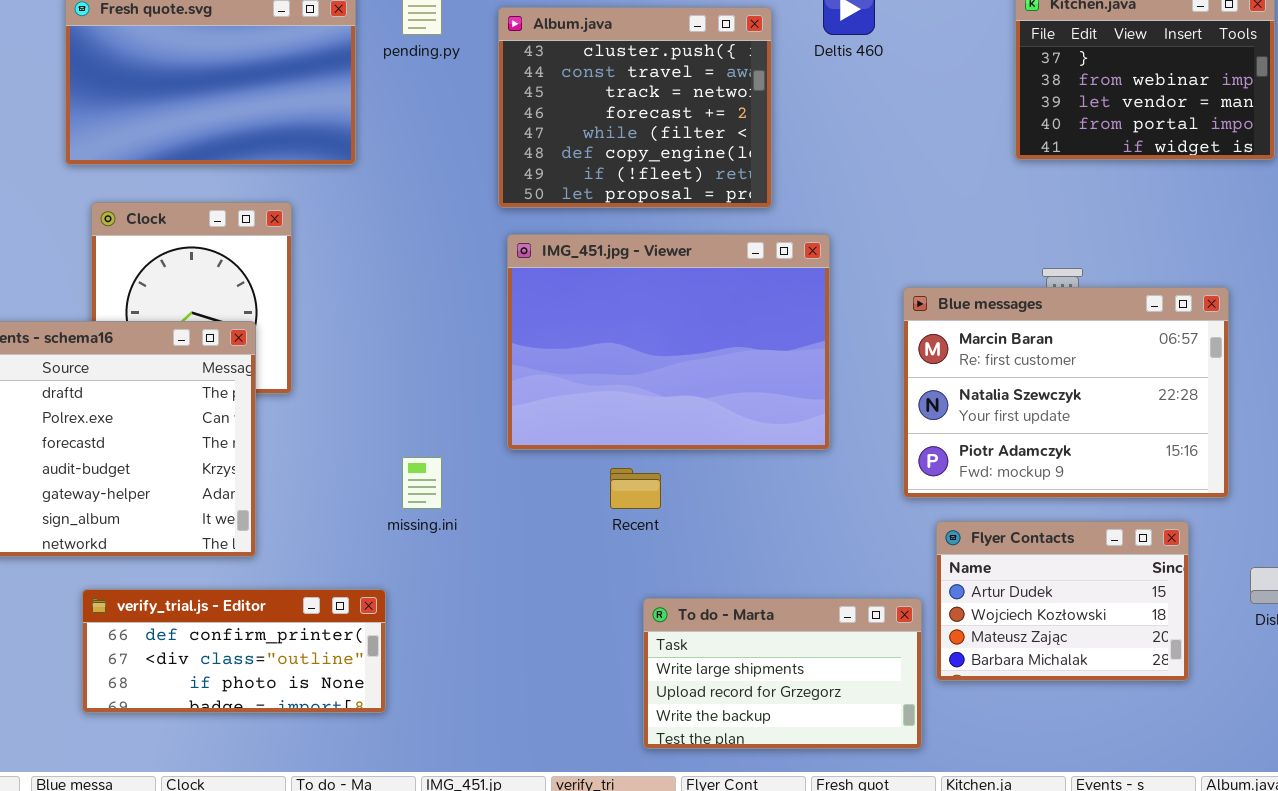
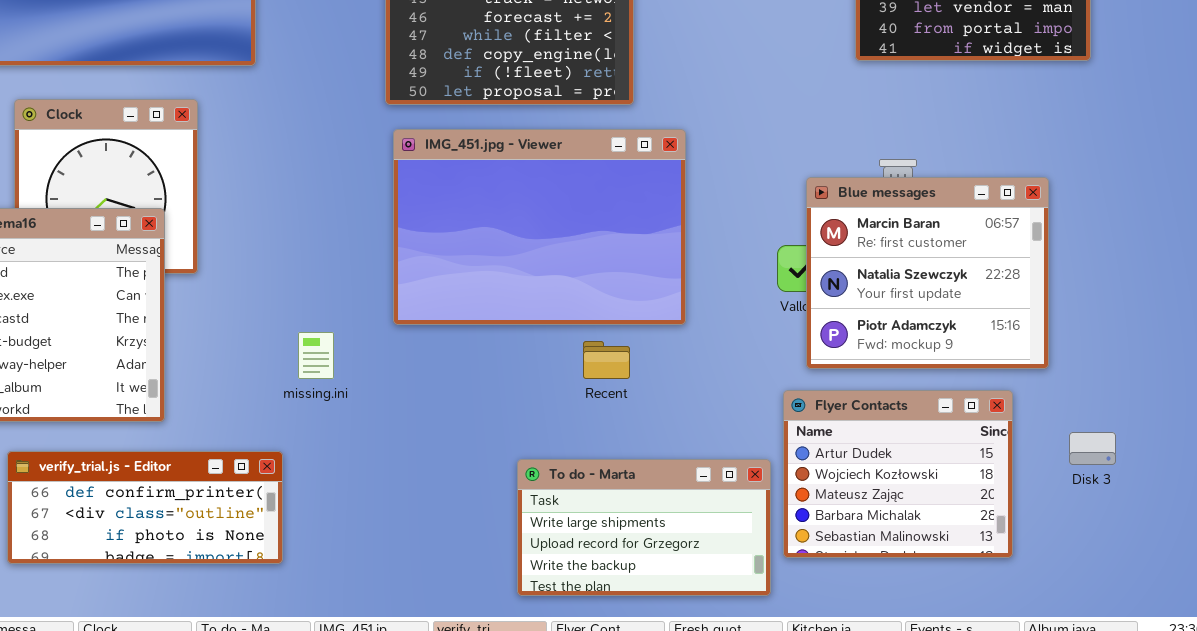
Blue messages: [903,287,1229,498] -> [806,177,1049,369], resized
Recent: [610,468,661,509] -> [583,341,630,379], moved
Flyer Contacts: [936,521,1189,681] -> [783,390,1013,558], resized

